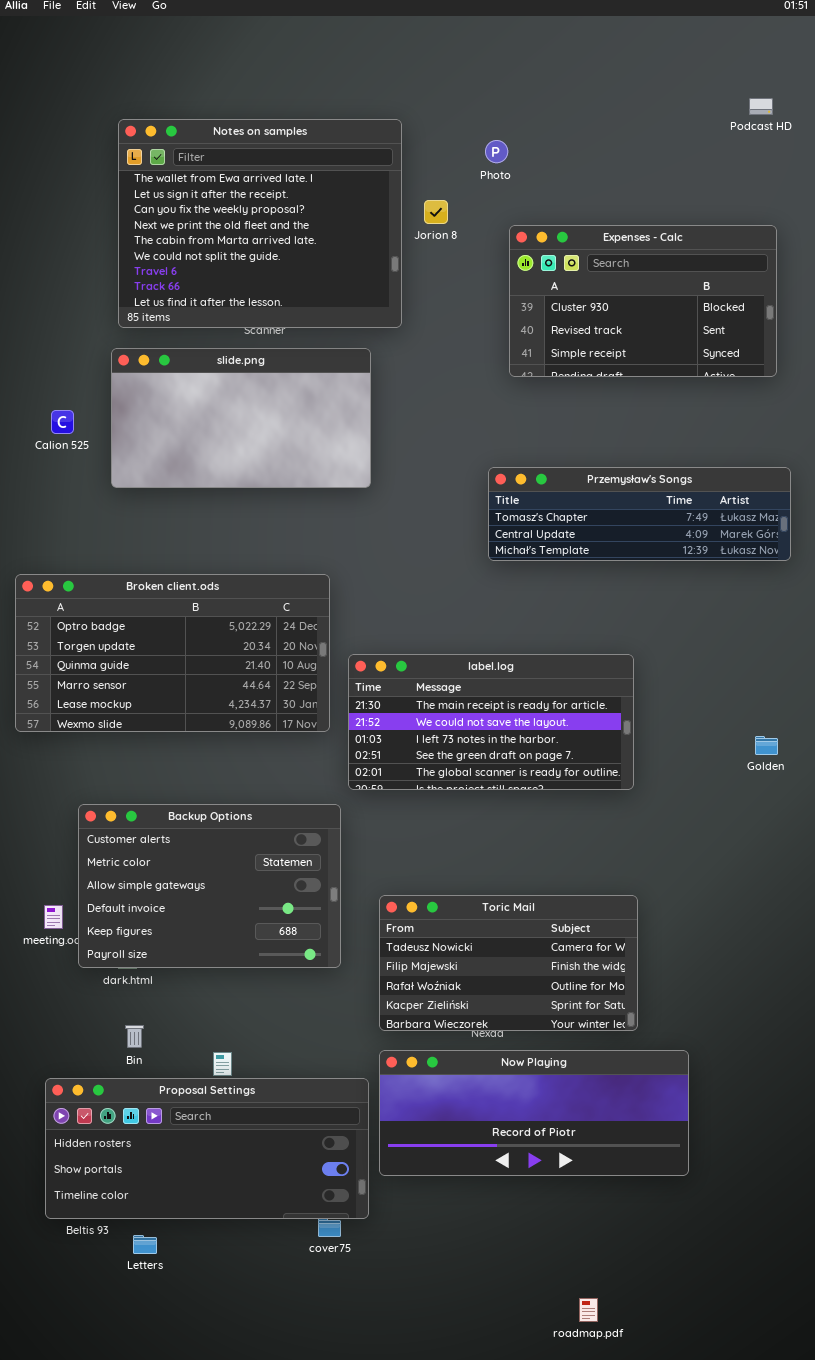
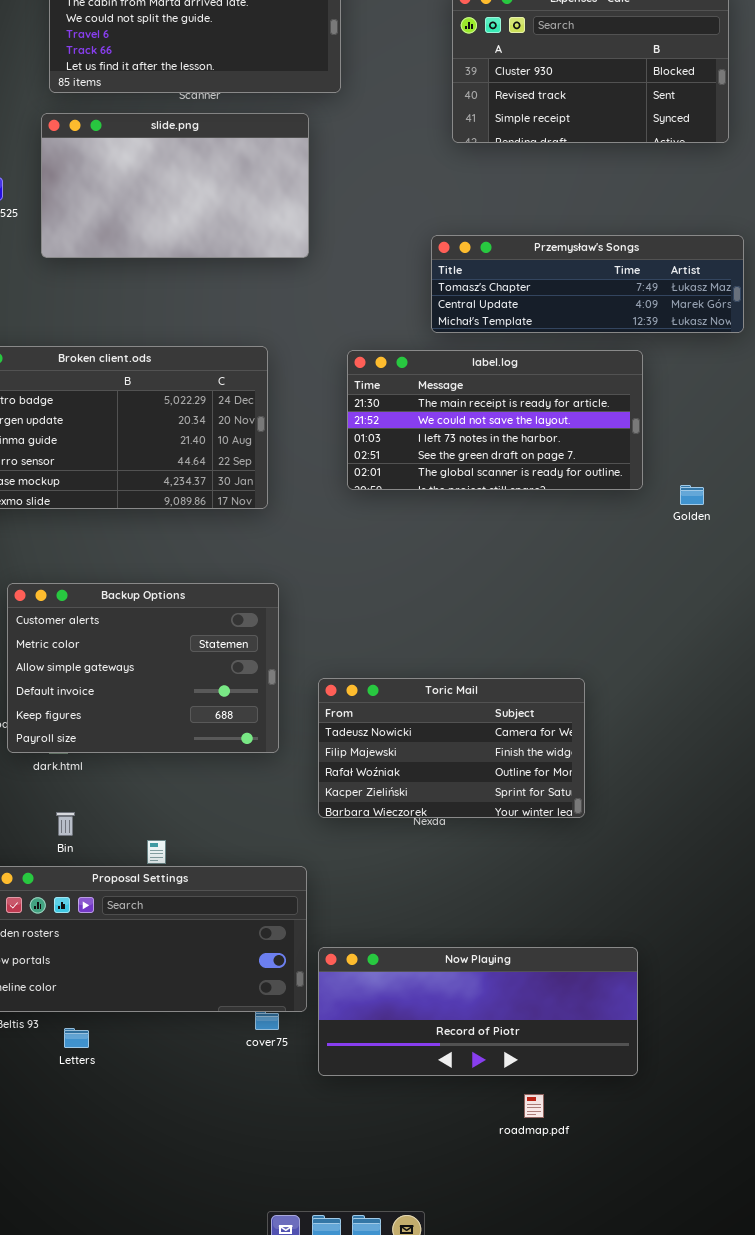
label.log: [348,654,634,790] -> [347,350,643,490], moved
Golden: [755,736,778,755] -> [680,485,704,505], moved
Now Playing: [379,1050,689,1176] -> [318,947,638,1076], moved

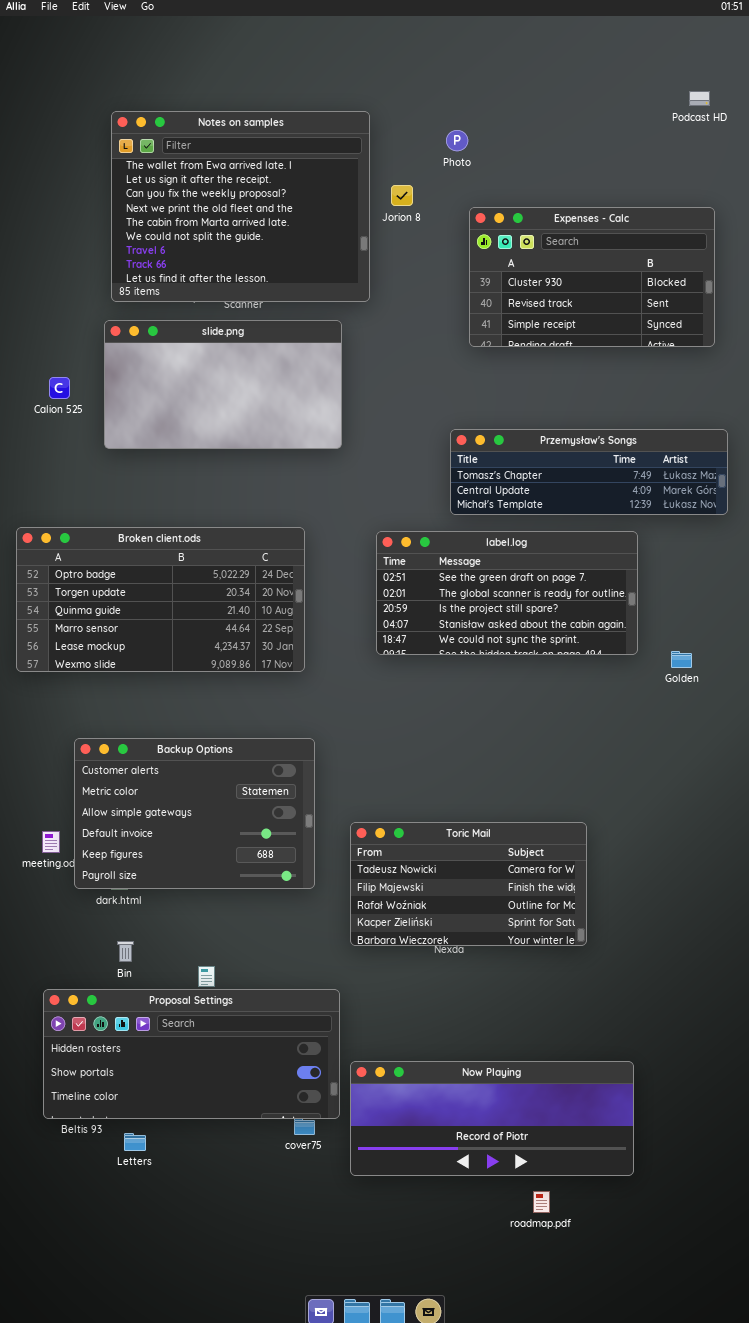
label.log: [347,350,643,490] -> [376,531,638,655], scrolled down 3 rows

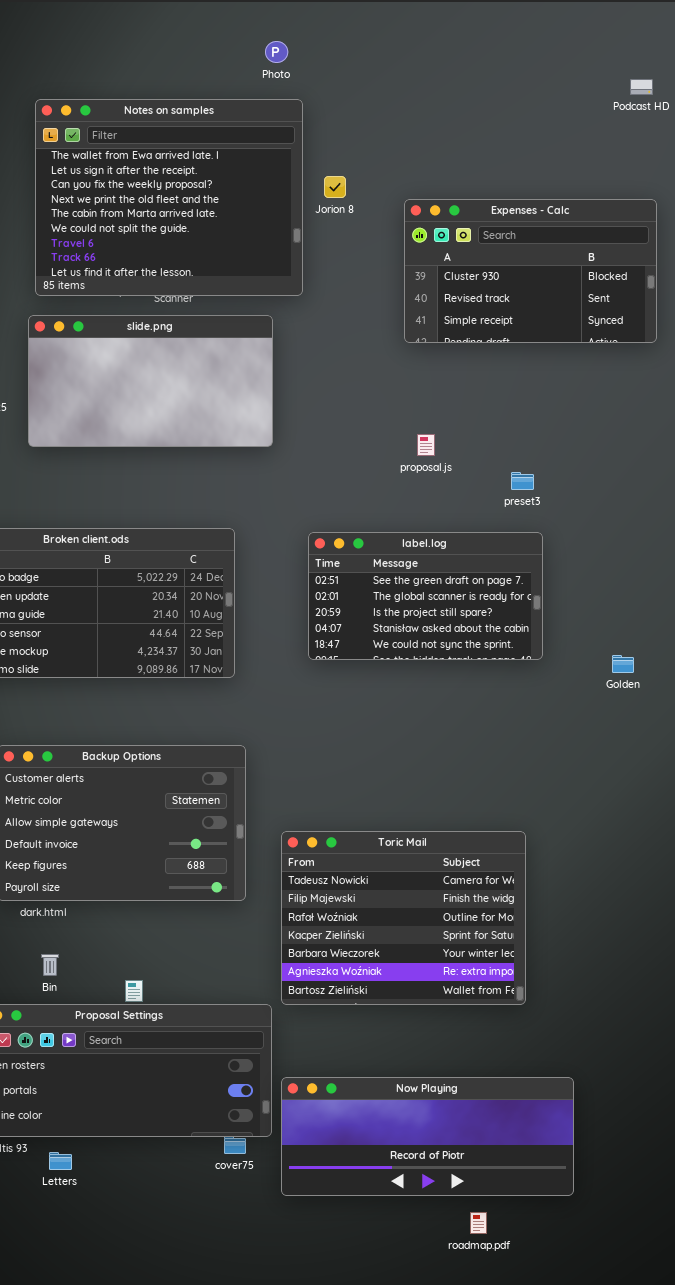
Photo: [446,130,468,151] -> [265,41,288,63], moved
Przemysław's Songs: [450,429,728,515] -> none, closed
label.log: [376,531,638,655] -> [308,532,543,660], resized
Toric Mail: [350,822,587,946] -> [281,831,526,1005], resized

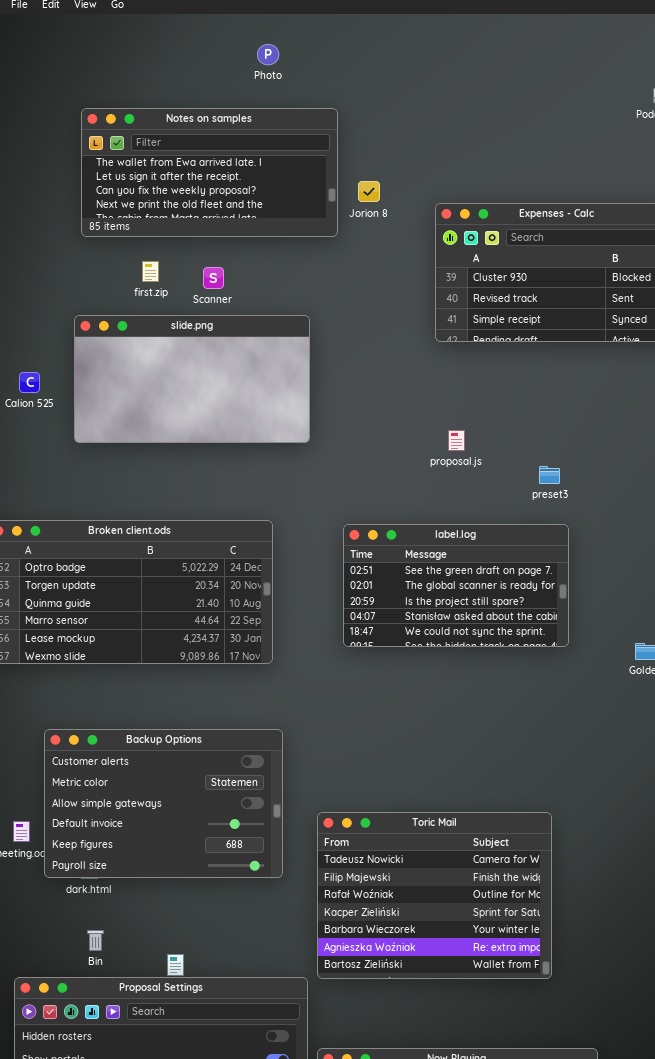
Photo: [265,41,288,63] -> [257,44,279,65], moved
Notes on samples: [35,99,303,296] -> [81,108,338,237], resized

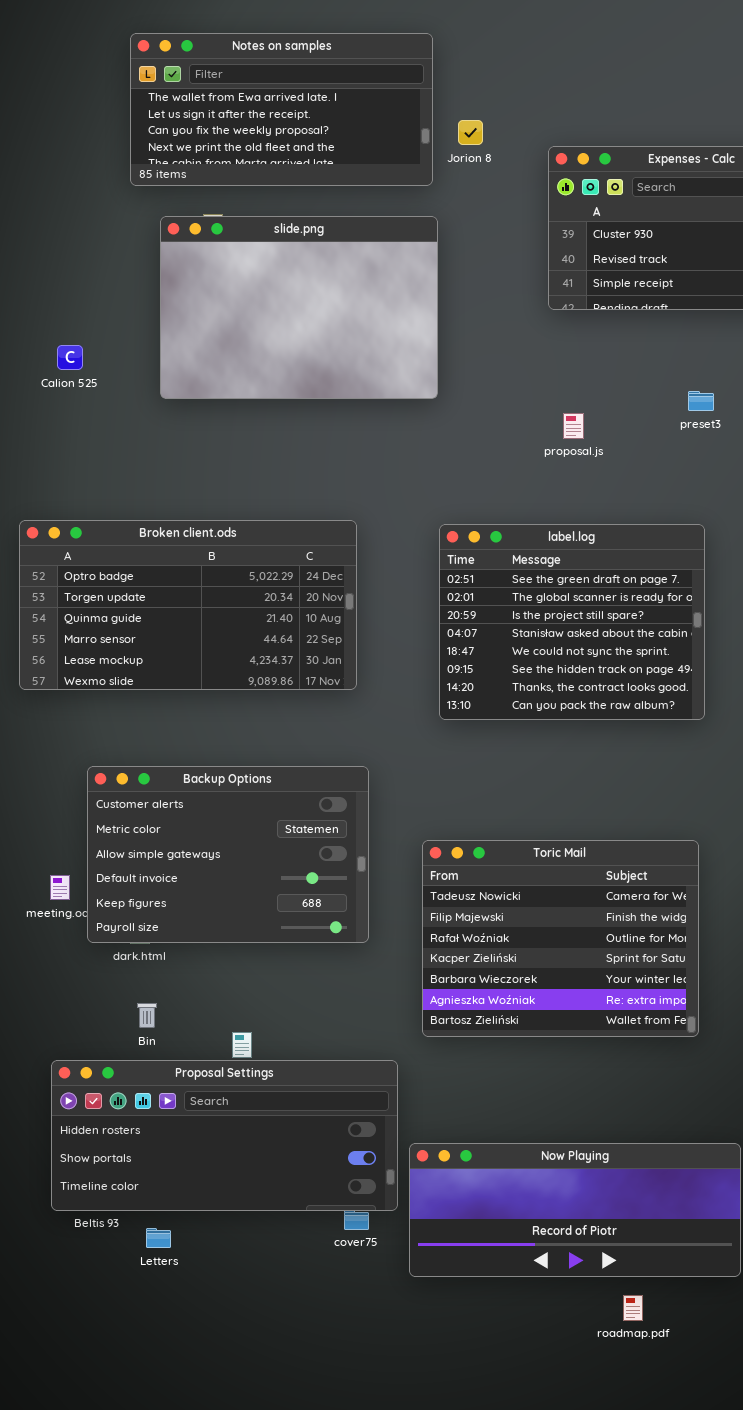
slide.png: [74,315,310,443] -> [160,216,438,399], moved, resized
preset3: [539,466,560,484] -> [688,391,714,411], moved
label.log: [343,524,569,647] -> [439,524,705,720], resized
Toric Mail: [317,812,552,979] -> [422,840,699,1037], moved

